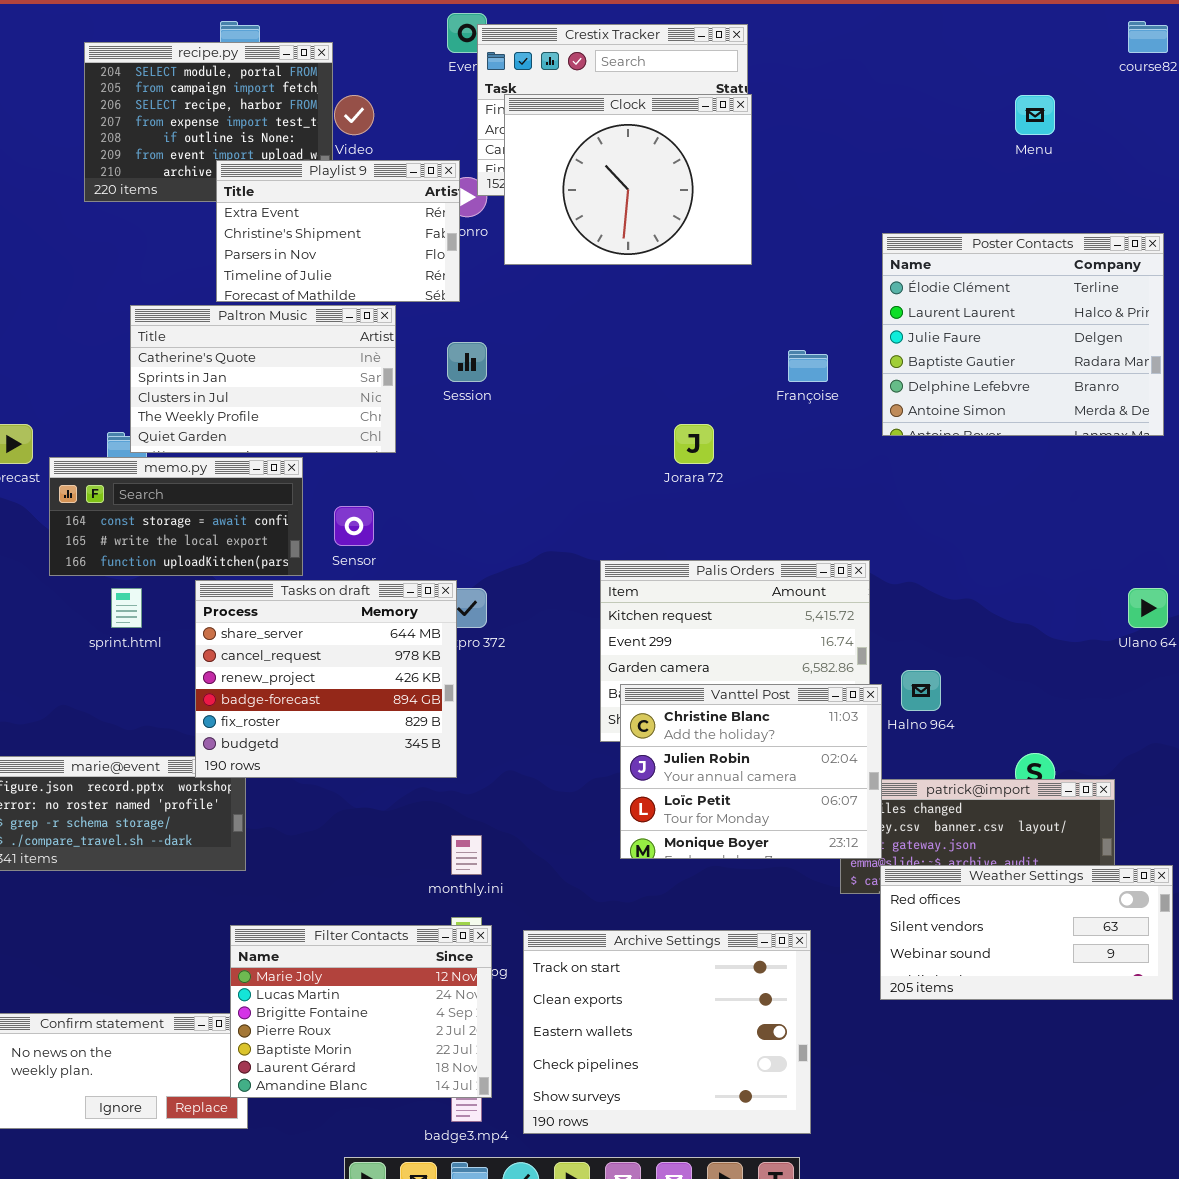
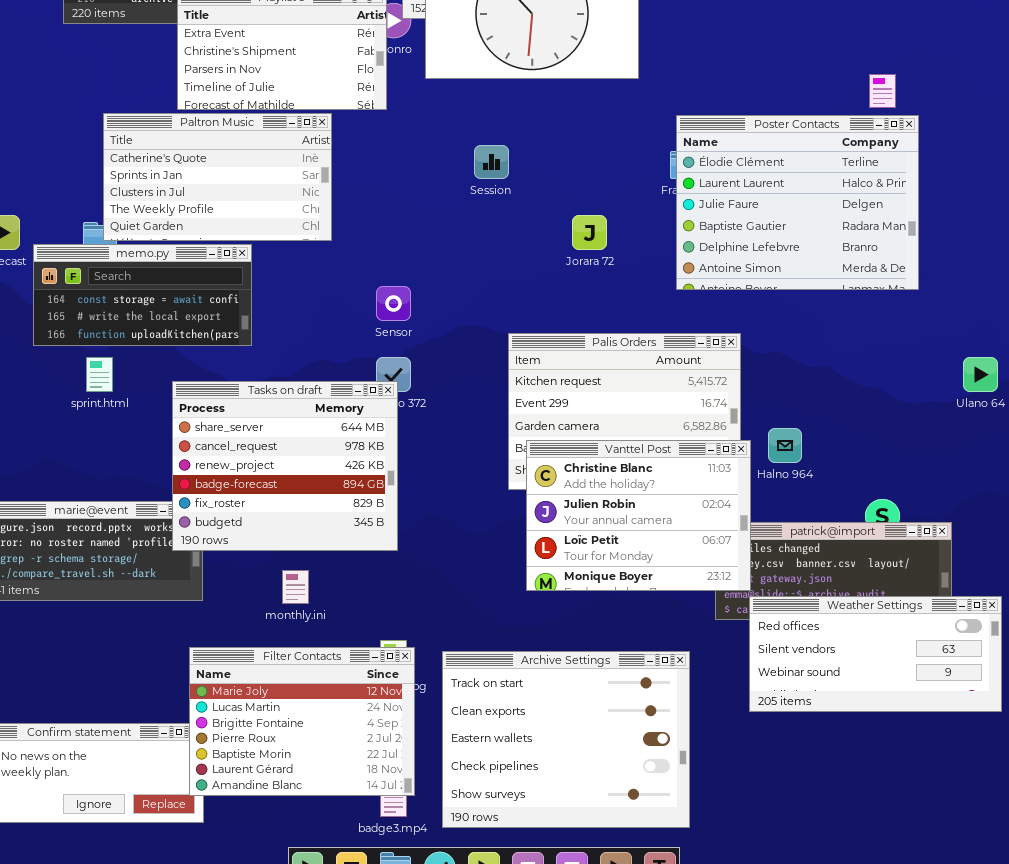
Poster Contacts: [882,233,1164,436] -> [676,115,919,290], moved
Session: [447,342,487,382] -> [474,145,509,179], moved
Sensor: [334,506,374,546] -> [376,286,411,321], moved
Tasks on draft: [195,580,457,778] -> [172,381,398,551], moved
monthly.ini: [451,835,482,875] -> [282,570,309,604], moved

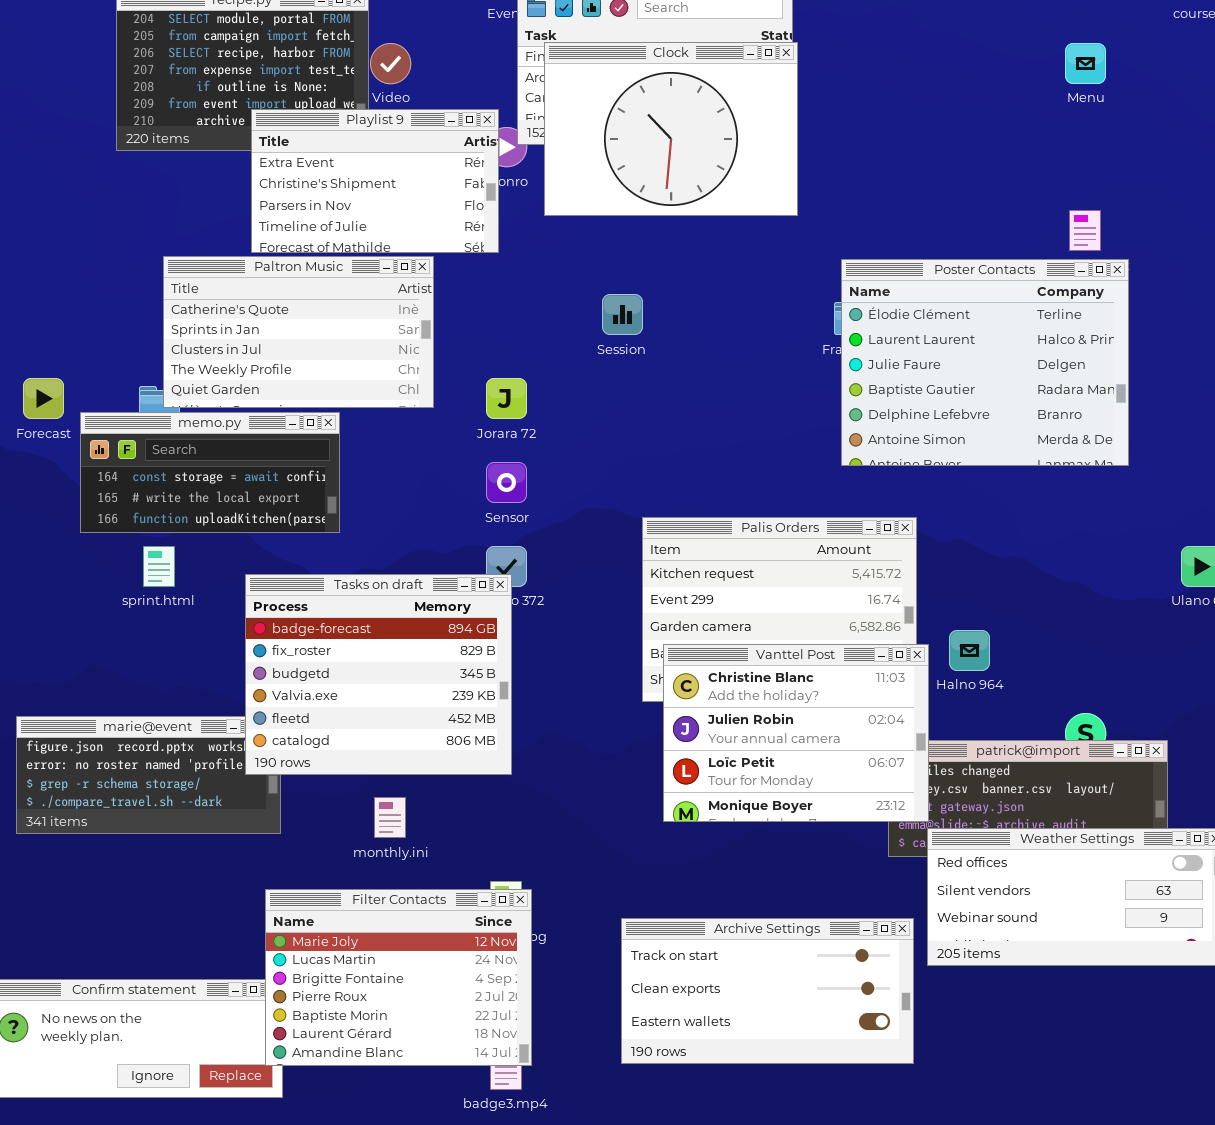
Jorara 72: [572,215,607,250] -> [486,378,527,419], moved
Tasks on draft: [172,381,398,551] -> [245,574,512,775], scrolled down 3 rows
Archive Settings: [442,651,690,828] -> [621,918,914,1064], moved, resized

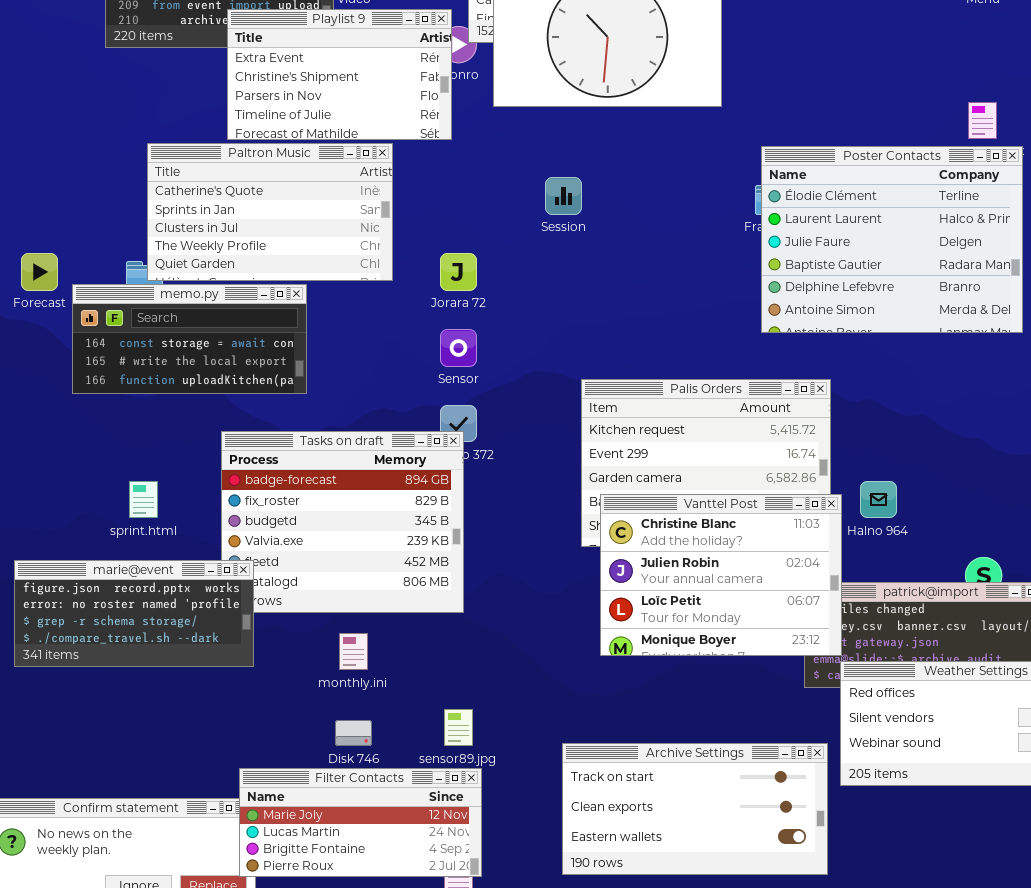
sprint.html: [143,546,175,587] -> [129,481,158,518], moved
marie@event: [16,716,281,834] -> [14,560,254,667], raised
Filter Contacts: [265,889,532,1066] -> [239,768,482,877], resized

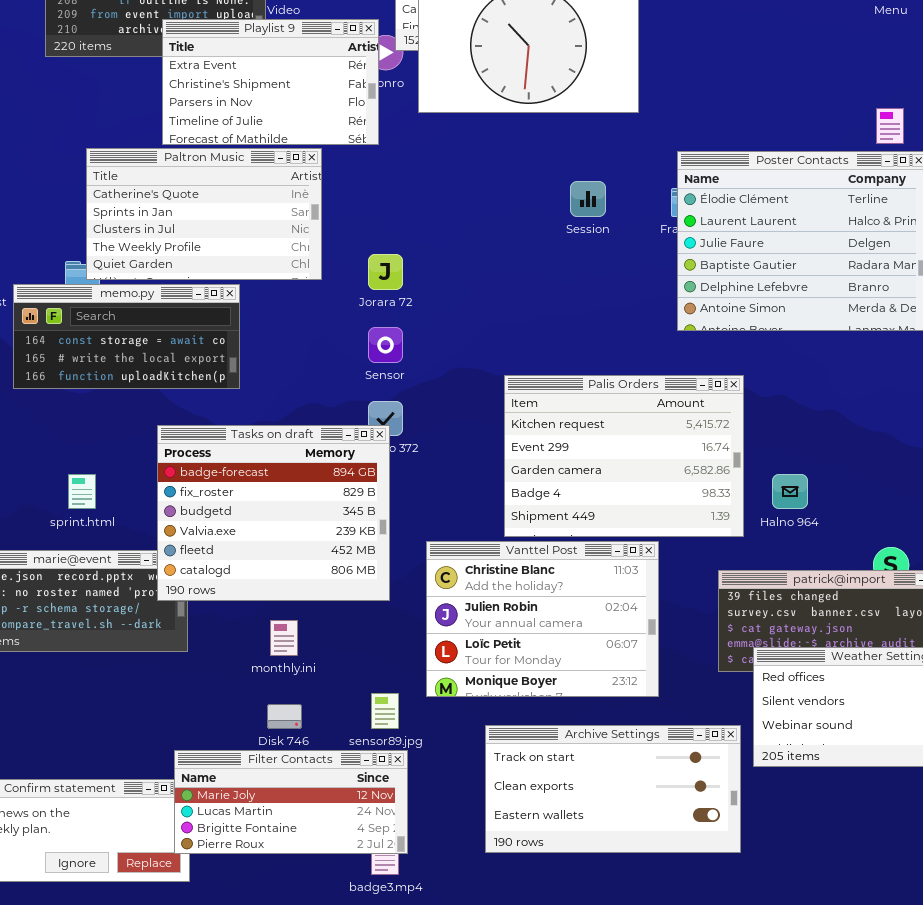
Session: [545,177,582,215] -> [570,181,606,217], moved
Tasks on draft: [221,431,464,613] -> [157,425,390,601], raised
Vanttel Post: [600,494,842,656] -> [426,541,659,697], moved

